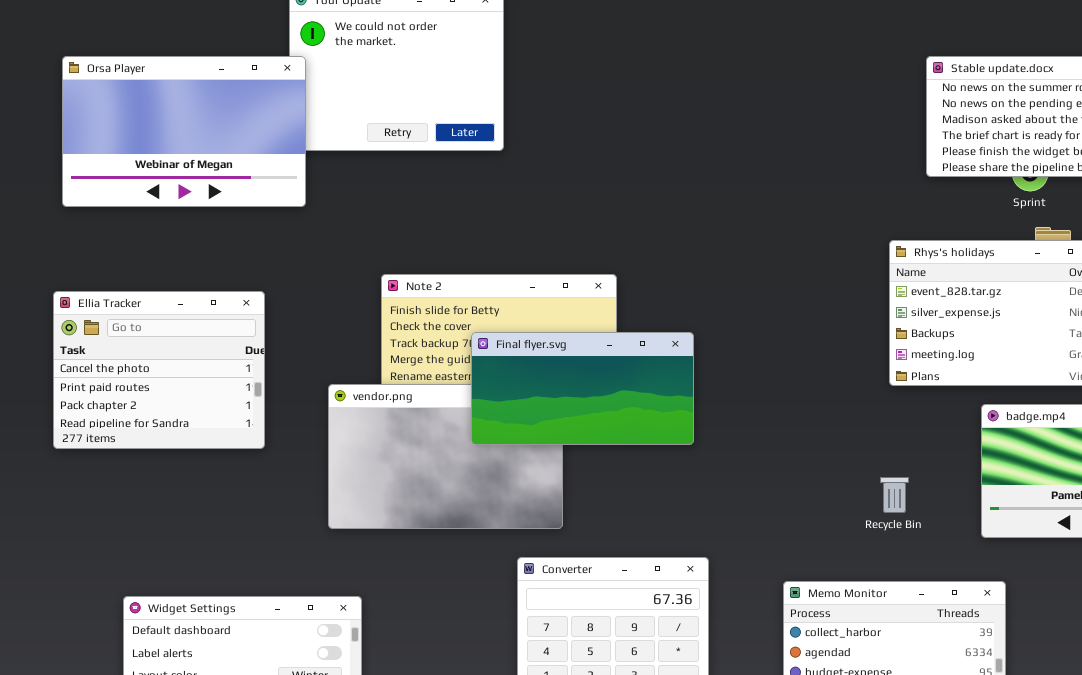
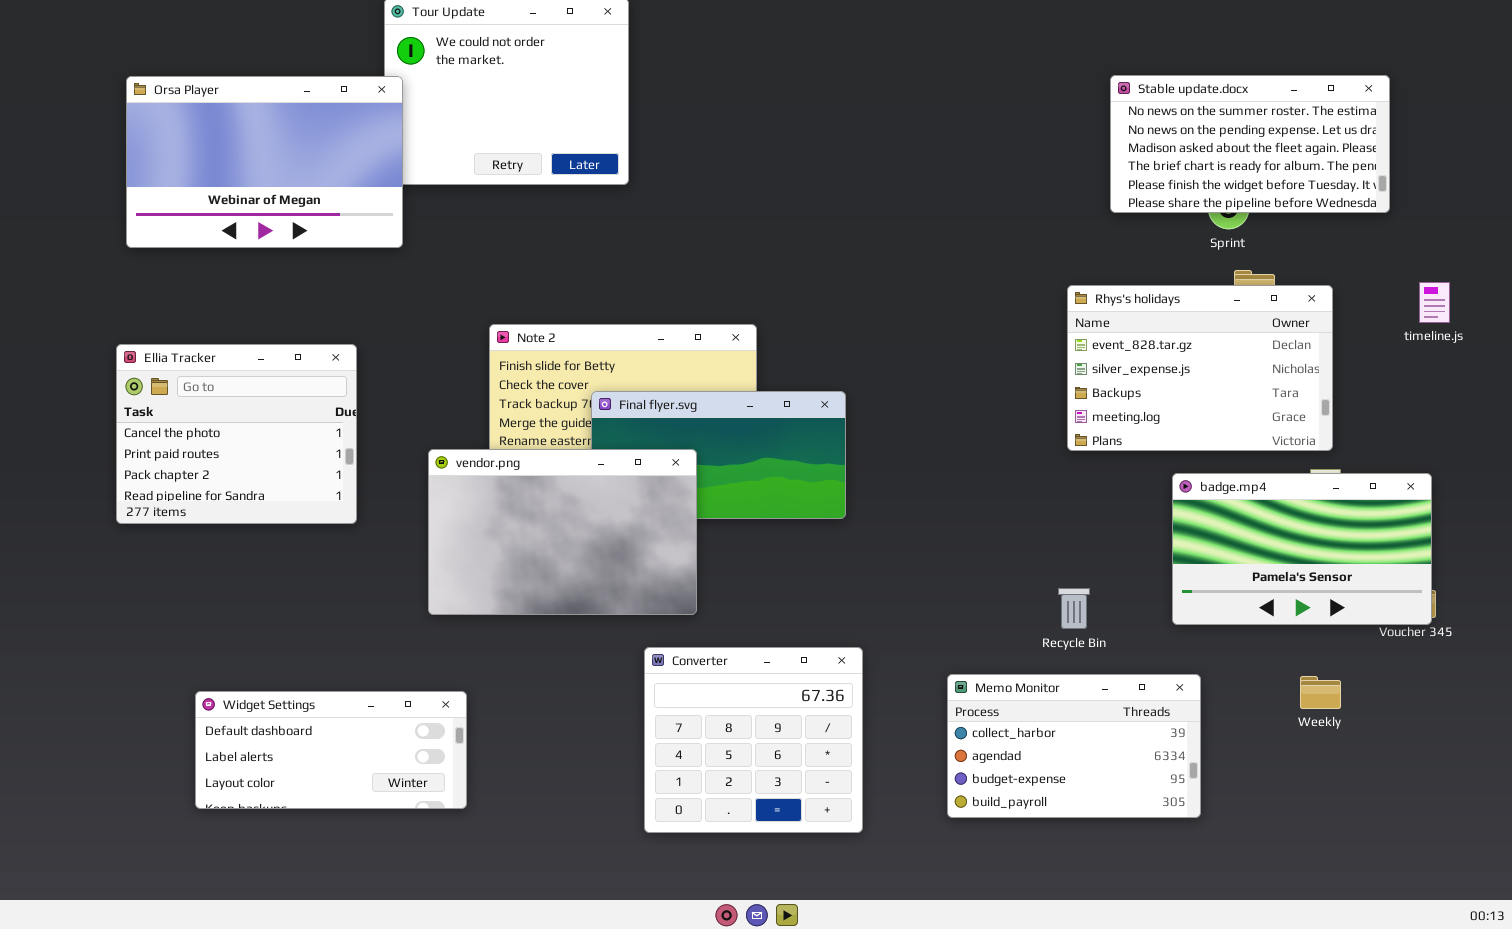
vendor.png: [328,384,563,529] -> [428,449,697,615], raised
Recycle Bin: [880,477,909,513] -> [1058,588,1090,629], moved

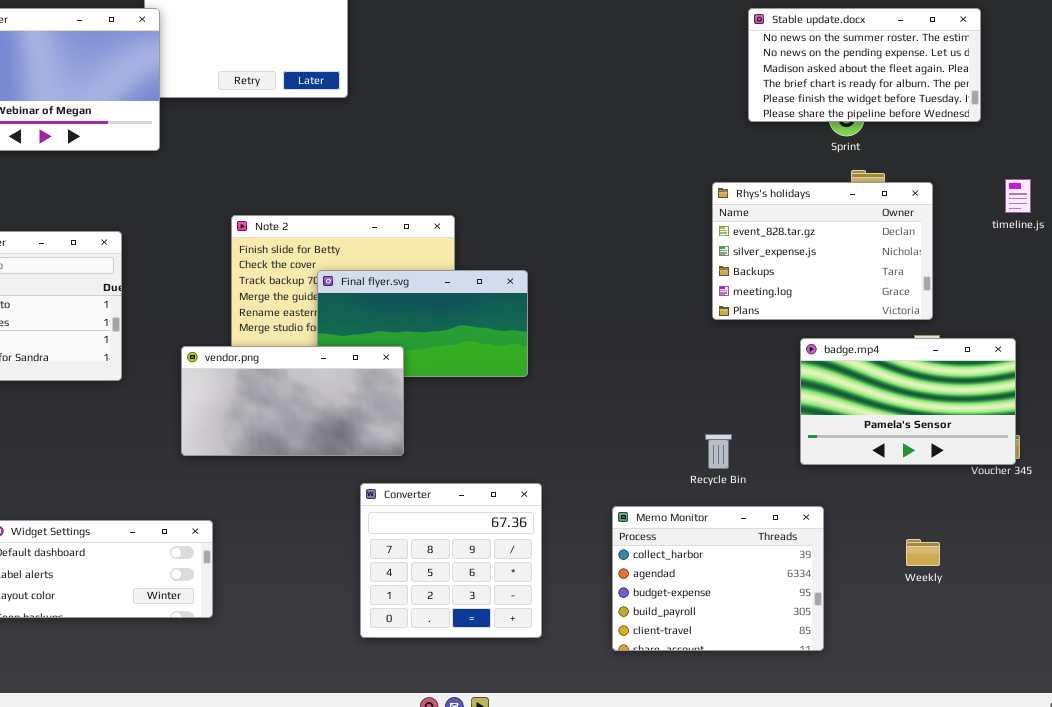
vendor.png: [428,449,697,615] -> [181,346,404,456], resized
Memo Monitor: [947,674,1201,818] -> [612,506,824,651], resized
Weekly: [1300,676,1341,709] -> [906,539,940,566], moved

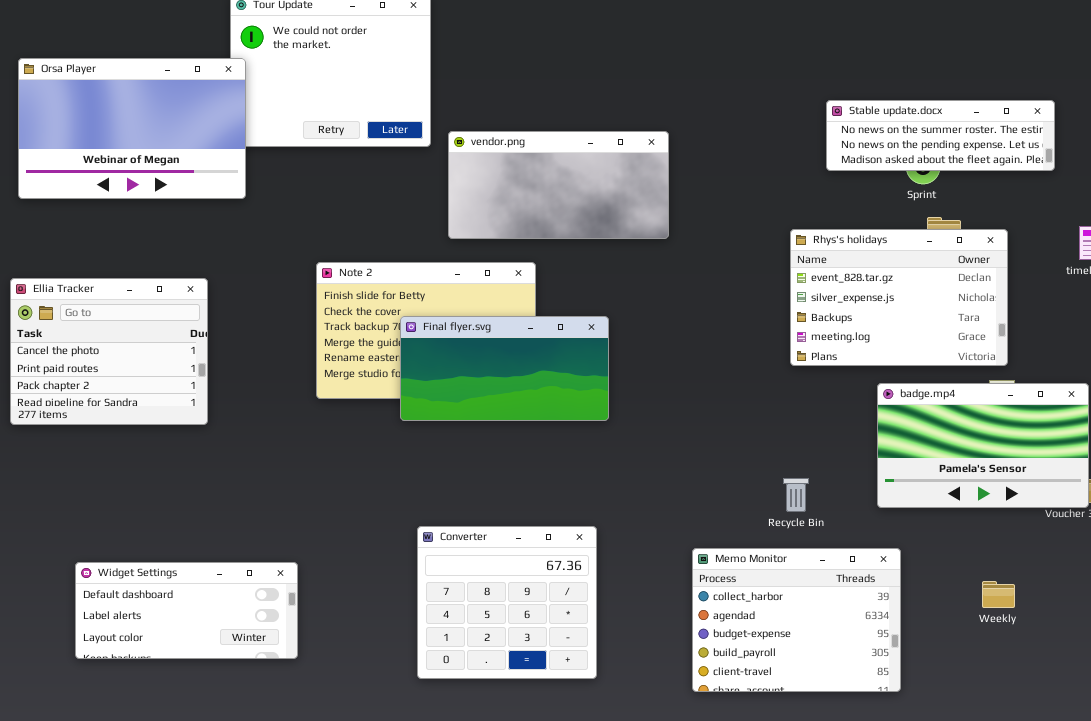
Stable update.docx: [748,8,981,122] -> [826,100,1055,171], resized
vendor.png: [181,346,404,456] -> [448,131,669,239], moved
Converter: [360,483,542,638] -> [417,526,597,679], moved

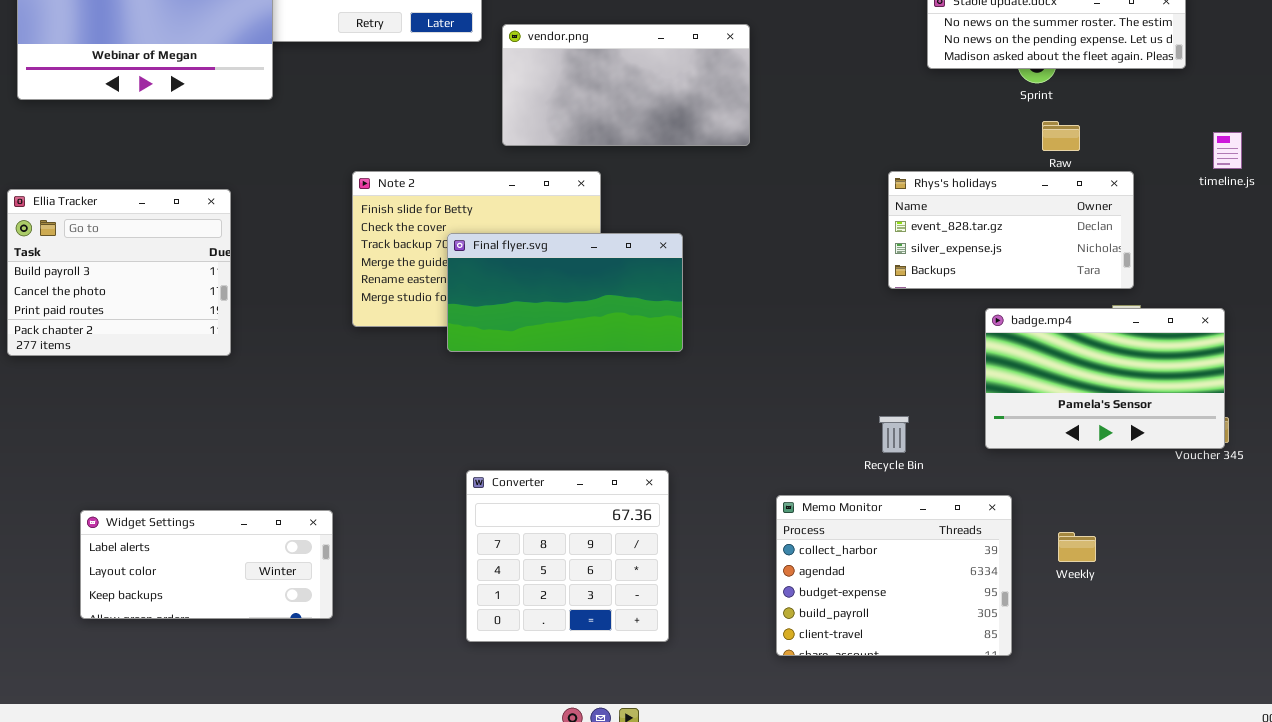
Rhys's holidays: [790,229,1008,366] -> [888,171,1134,289], resized
Ellia Tracker: [10,278,208,425] -> [7,189,231,356], scrolled up 1 row
Widget Settings: [75,562,298,659] -> [80,510,333,619], scrolled down 1 row
Weekly: [982,581,1015,608] -> [1058,532,1096,562], moved

